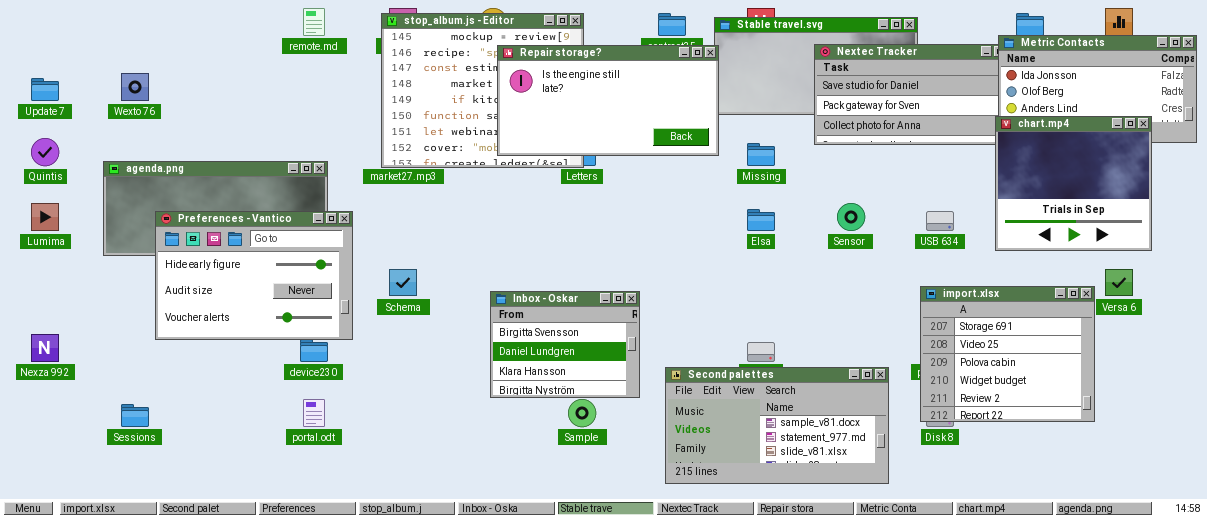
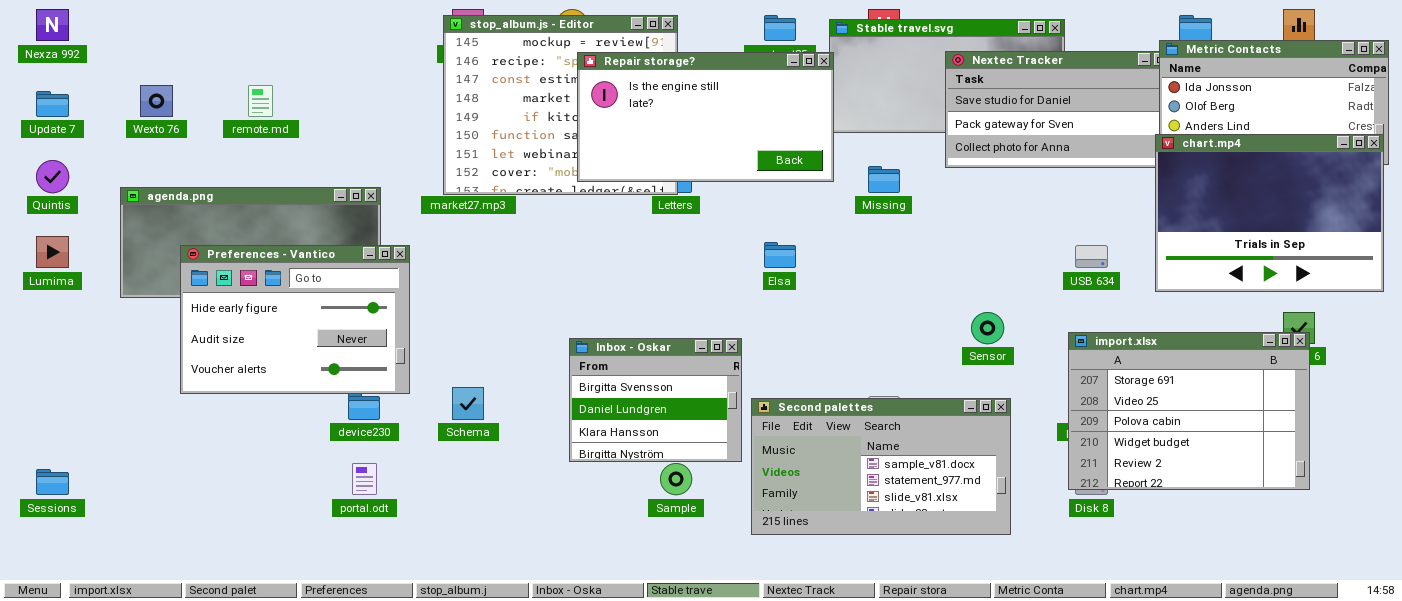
remote.md: [303,8,325,36] -> [248,85,273,117], moved
chart.mp4: [995,116,1152,251] -> [1155,134,1384,292], resized
Sensor: [837,203,865,231] -> [971,312,1004,344], moved
Elsa: [747,209,775,231] -> [764,242,796,268], moved
Schema: [389,269,417,296] -> [452,387,484,420], moved
import.xlsx: [920,286,1095,422] -> [1068,332,1310,490], resized
Nexza 992: [31,334,59,362] -> [36,9,69,41], moved
Second palettes: [665,367,889,484] -> [751,398,1011,535], moved
Sessions: [121,404,149,427] -> [36,469,69,495], moved

